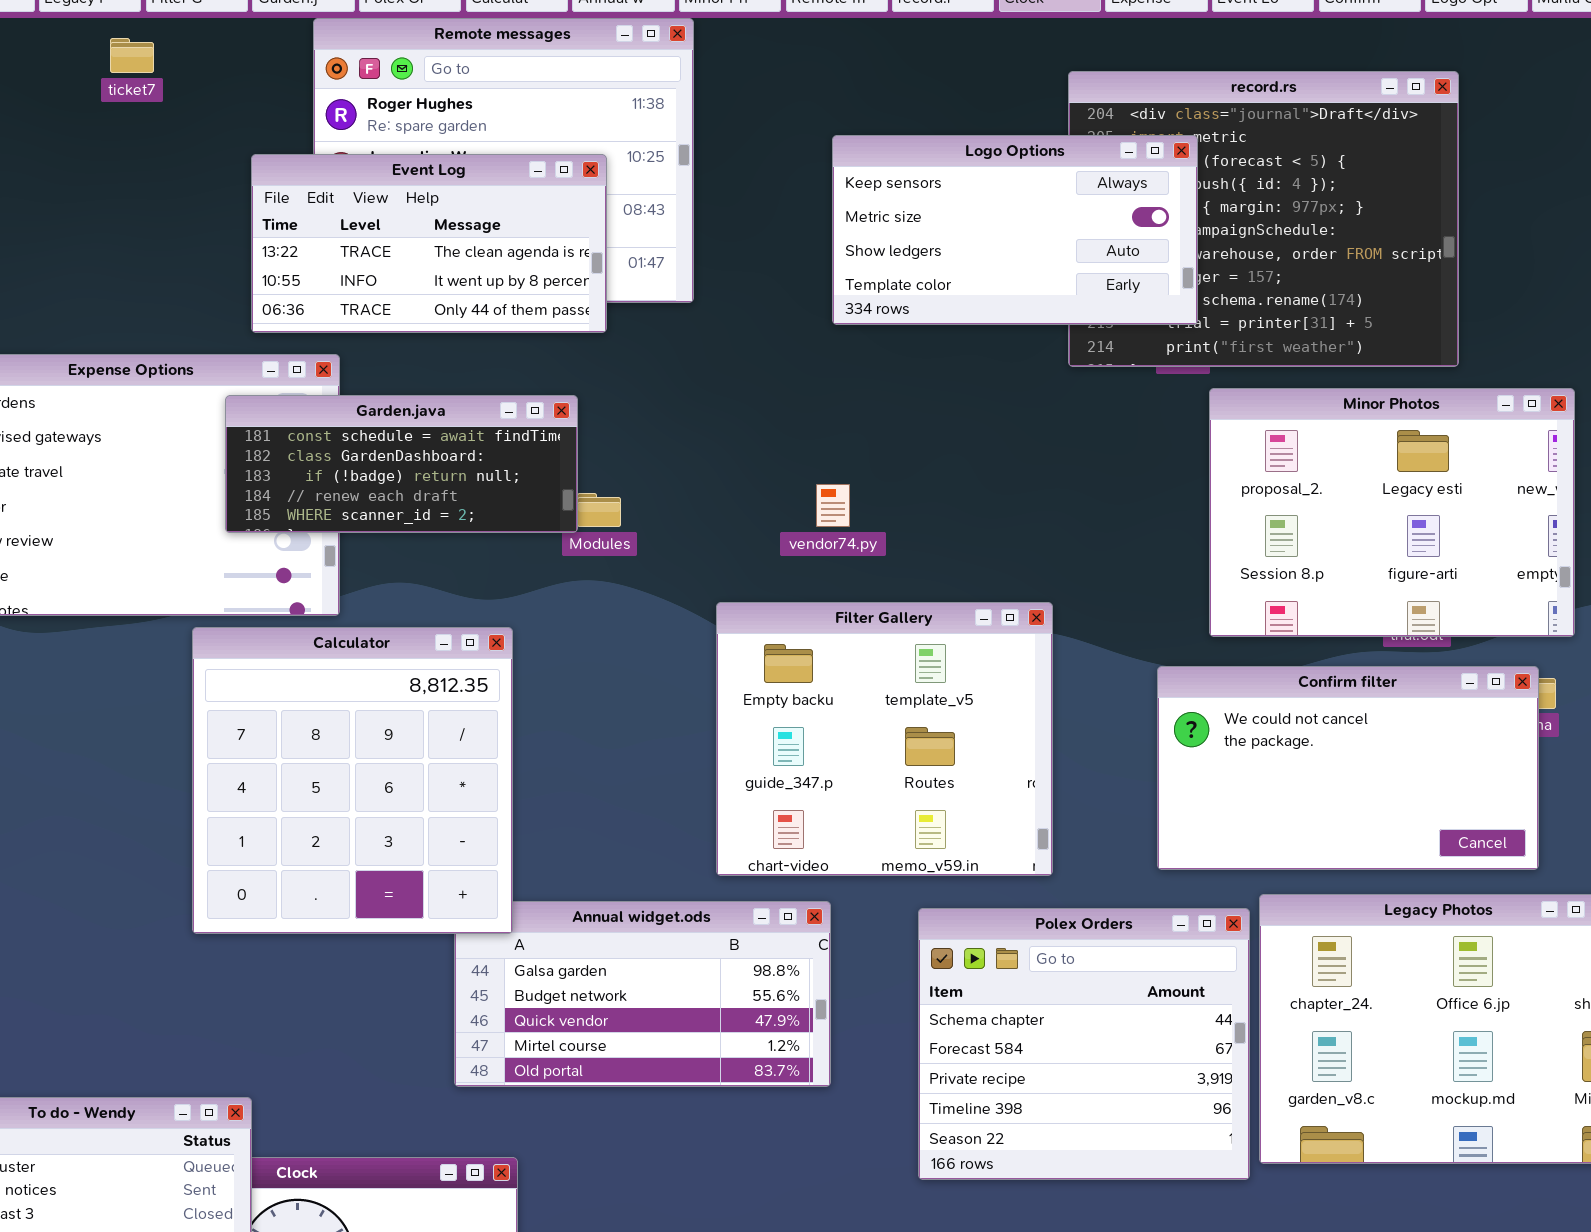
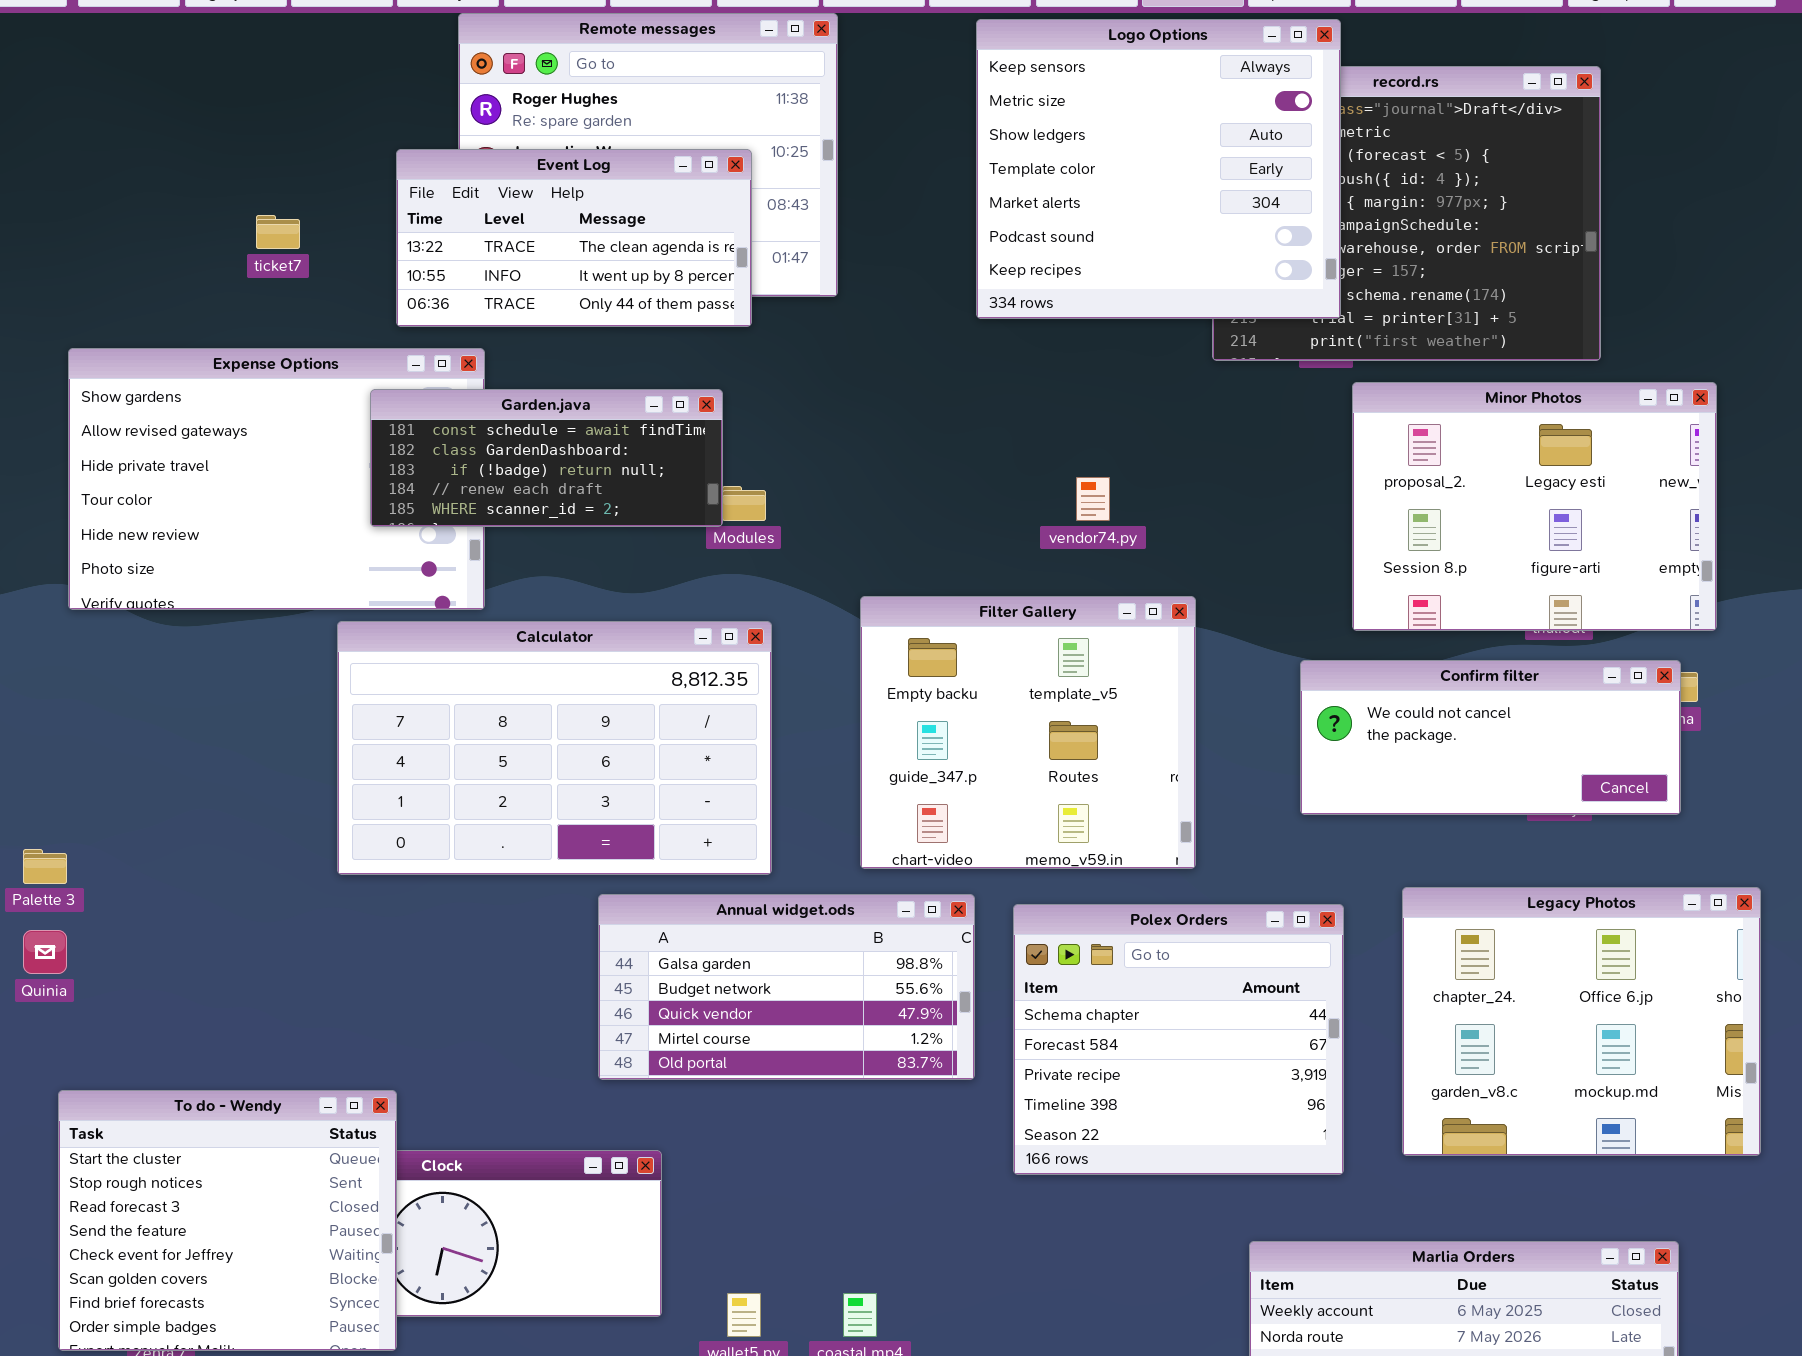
ticket7: [110,38,154,73] -> [256,215,300,249], moved
Logo Options: [832,135,1198,325] -> [976,19,1341,319], resized
vendor74.py: [816,484,850,527] -> [1076,477,1110,521], moved
Calculator: [192,627,513,934] -> [337,621,772,875], resized
Confirm filter: [1157,666,1539,870] -> [1300,660,1681,815], resized
Polex Orders: [918,908,1250,1180] -> [1013,904,1344,1175], moved

